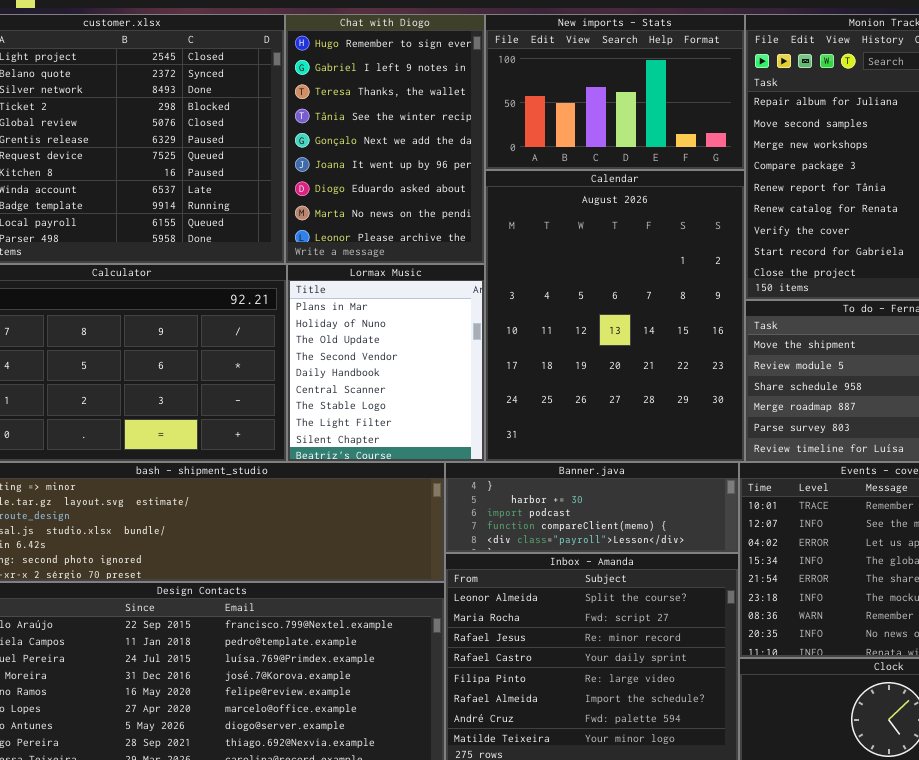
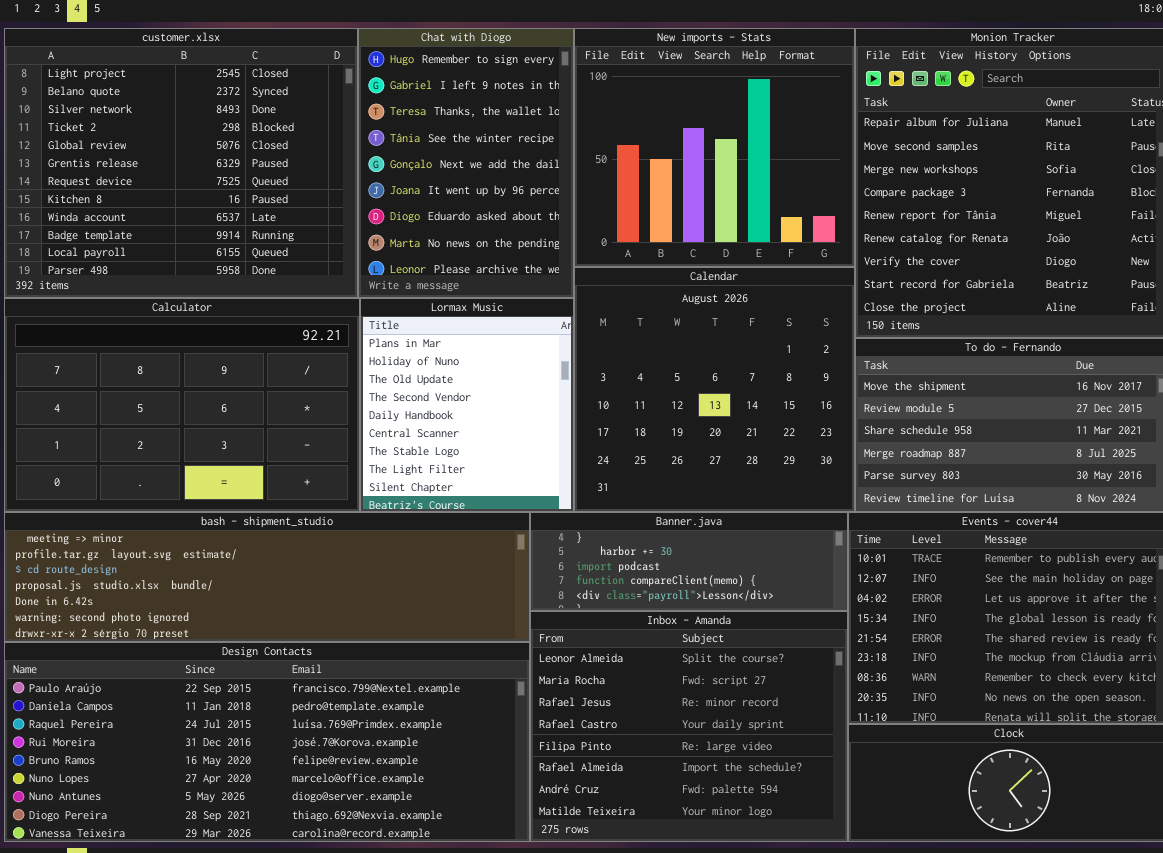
New imports - Stats: [485,14,745,170] -> [574,28,855,267], resized
Calendar: [485,170,745,462] -> [574,267,855,512], resized

